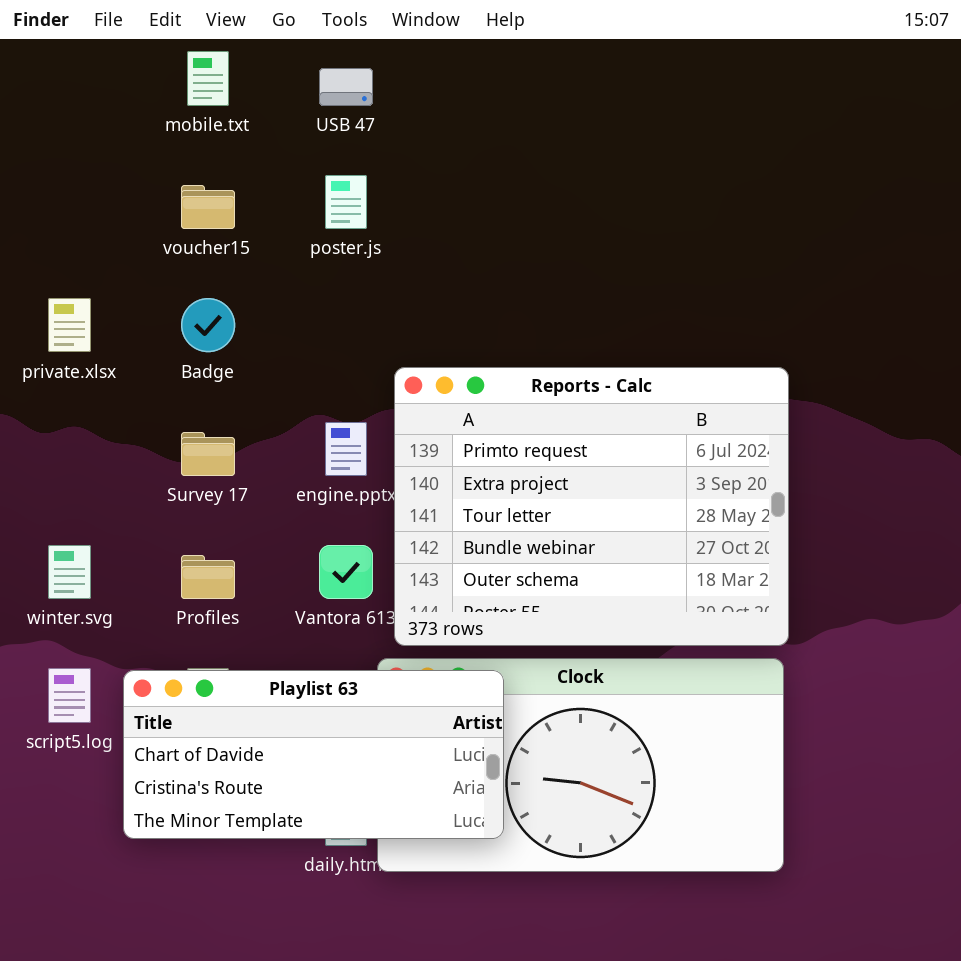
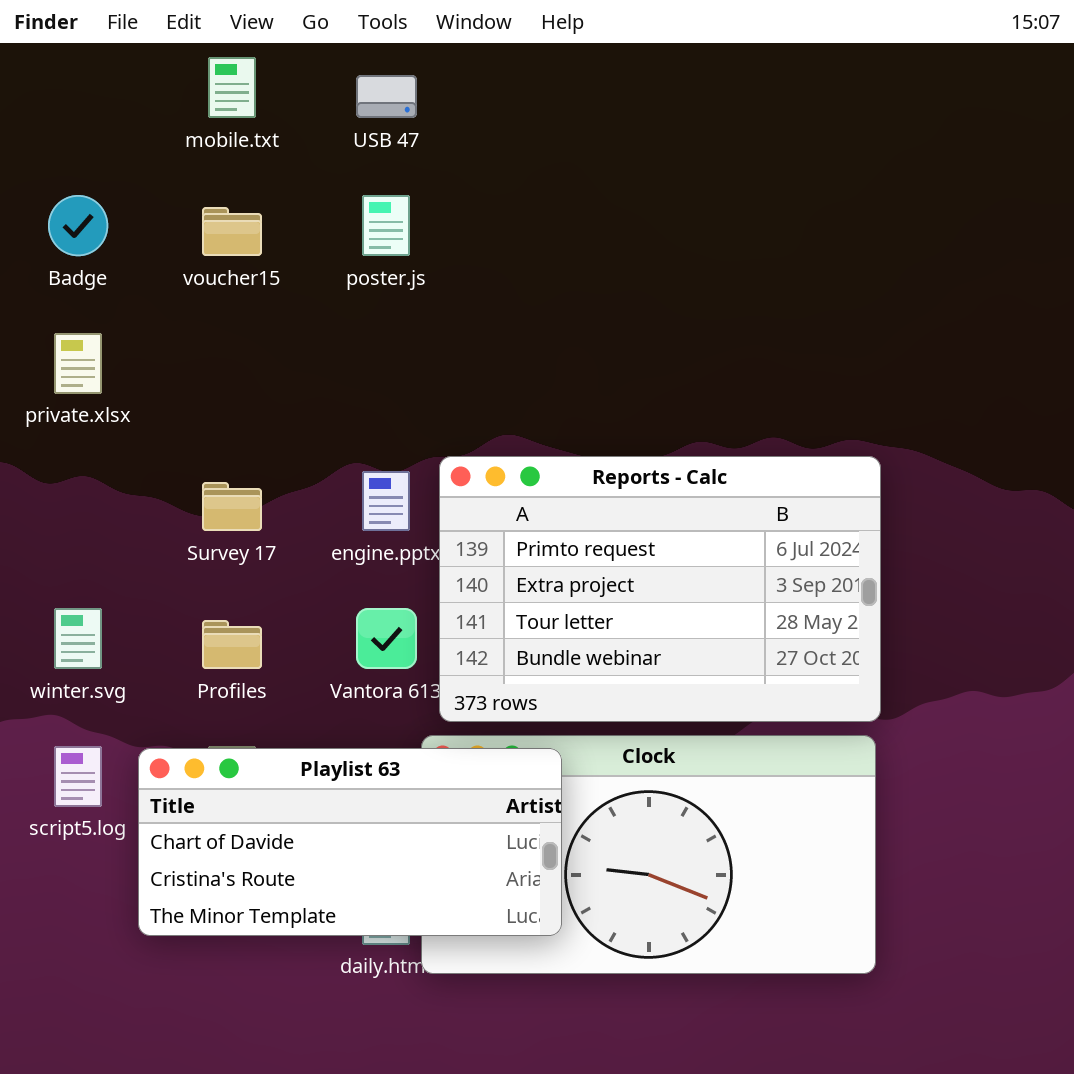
Badge: [181,298,235,352] -> [48,195,108,256], moved
Reports - Calc: [394,367,789,646] -> [439,456,881,722], resized

